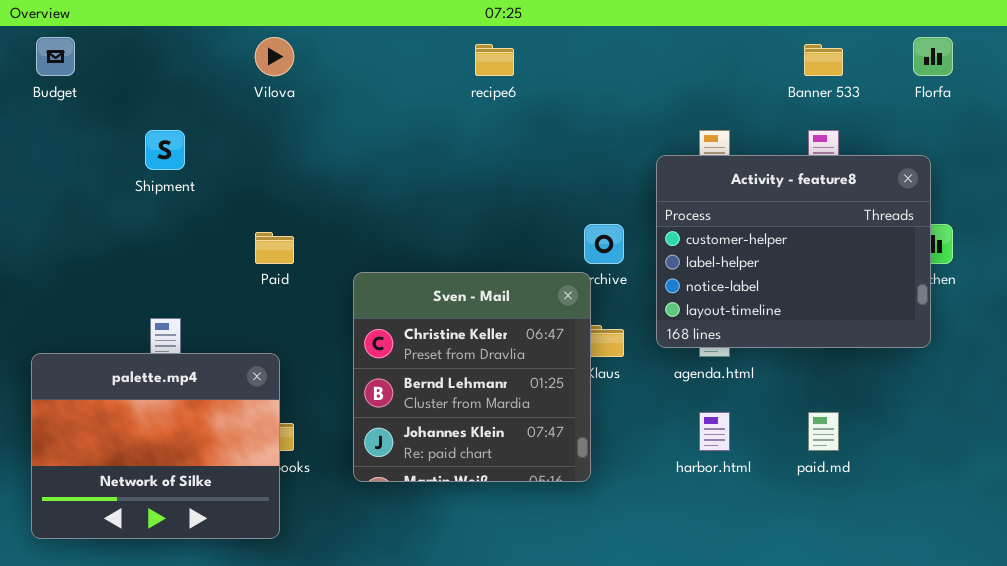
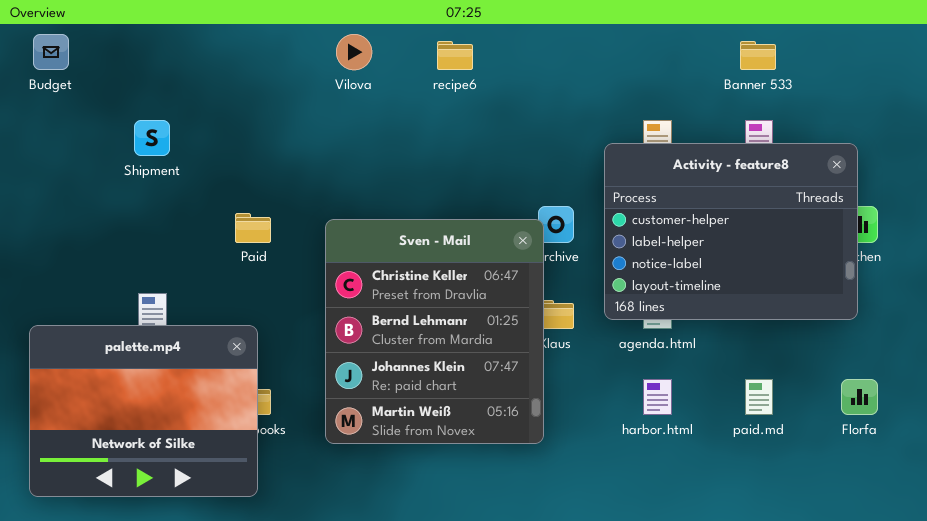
Vilova: [255,37,294,76] -> [336,34,372,70], moved
Florfa: [913,37,953,76] -> [841,379,878,415], moved
Sven - Mail: [353,272,591,482] -> [325,219,544,444], resized

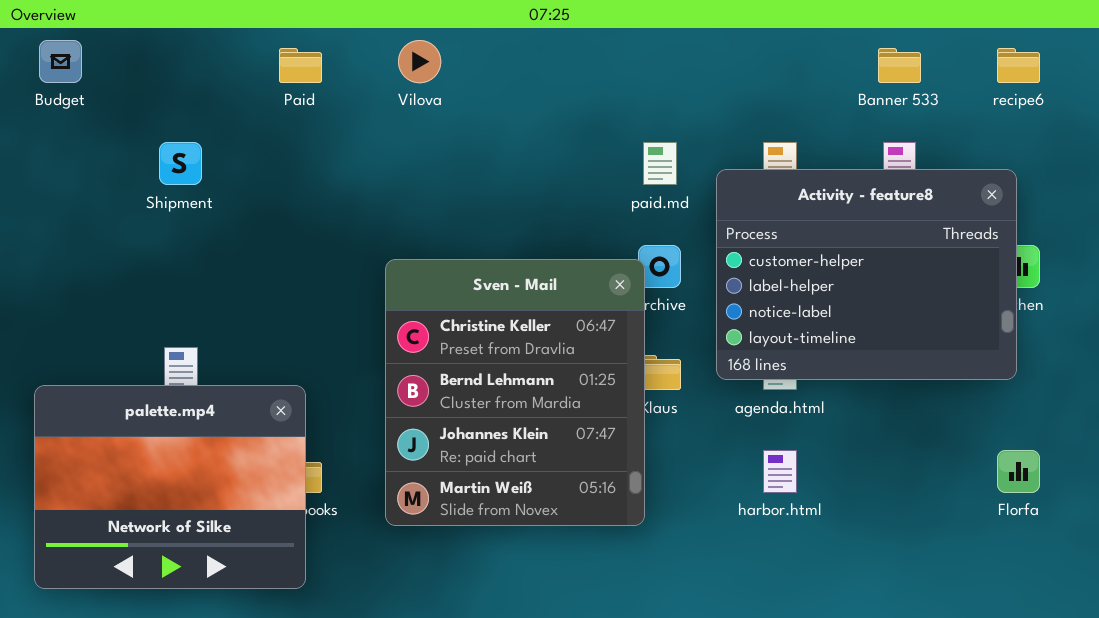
recipe6: [437,41,473,70] -> [997,48,1040,83], moved
Paid: [235,213,271,243] -> [279,48,322,83], moved
paid.md: [745,379,773,415] -> [643,142,677,185], moved

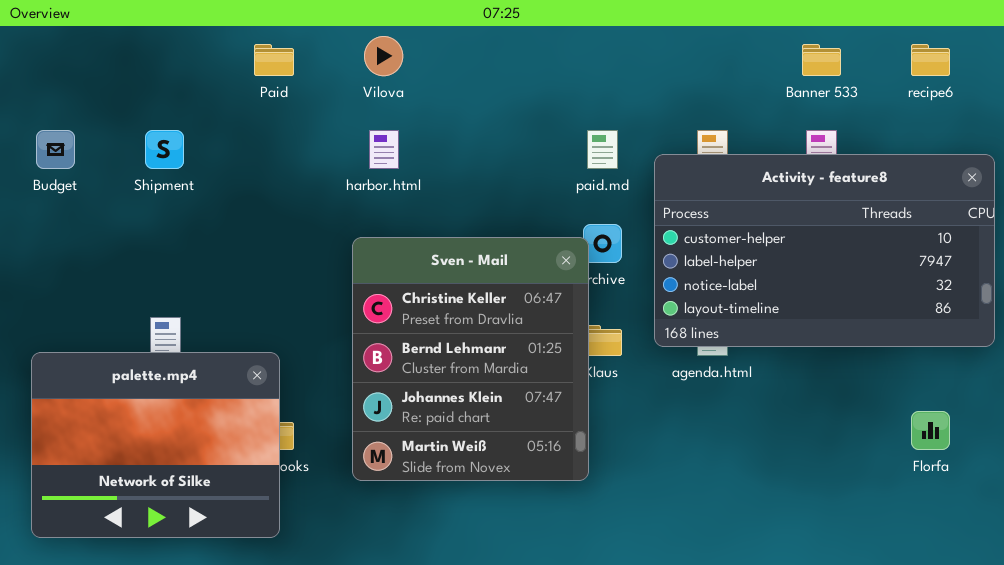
Budget: [39,40,82,83] -> [36,130,75,169], moved
Activity - feature8: [716,169,1017,380] -> [654,154,995,347], resized
harbor.html: [763,450,797,493] -> [369,130,399,169], moved

